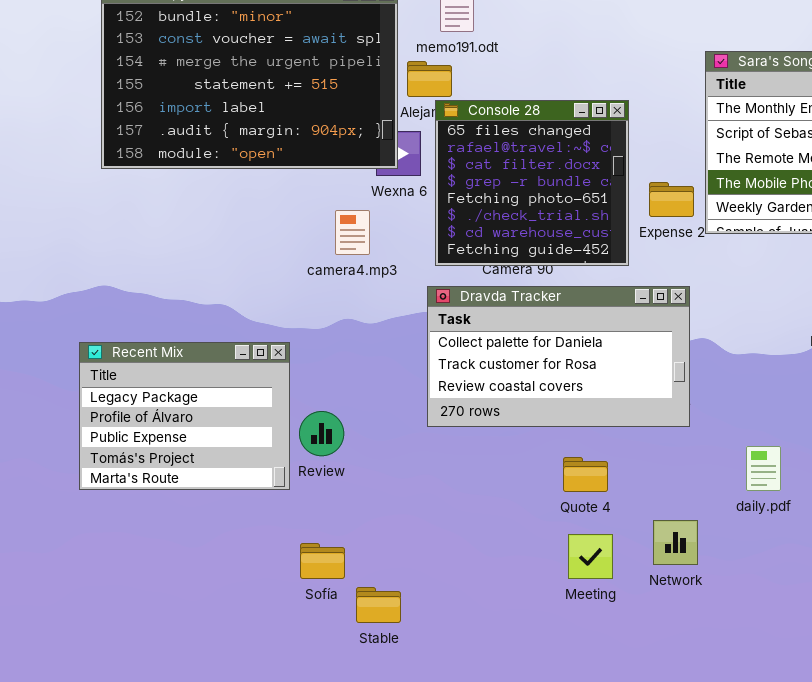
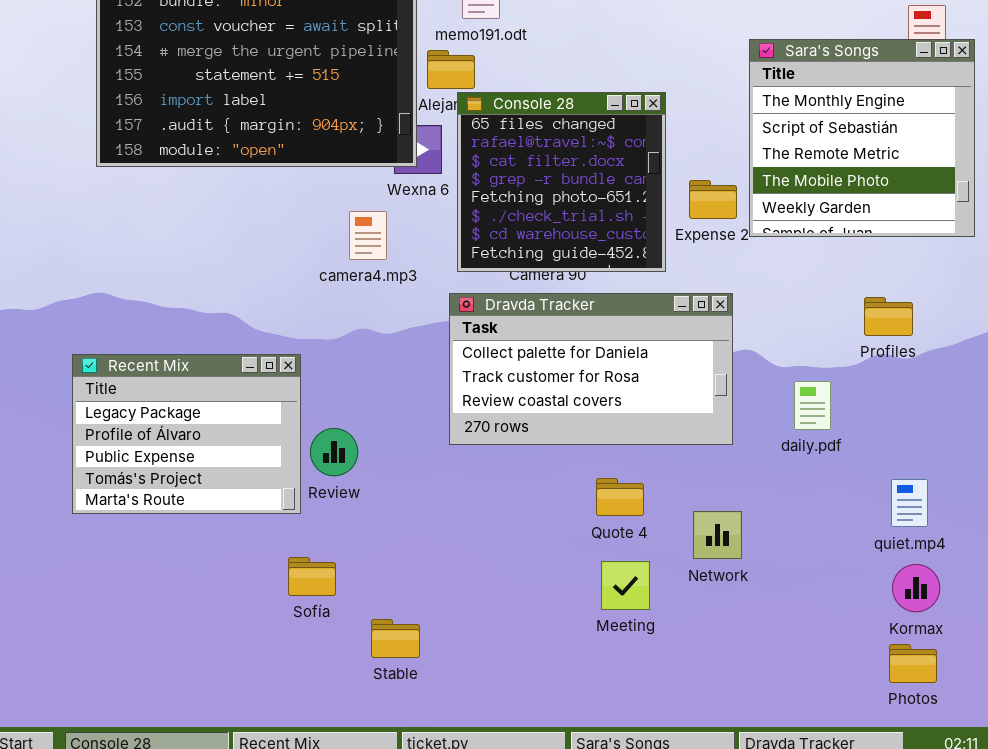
daily.pdf: [746,446,781,491] -> [794,381,831,430], moved
Network: [653,520,698,565] -> [693,511,742,559], moved
Sofía: [300,543,345,579] -> [288,557,336,596], moved

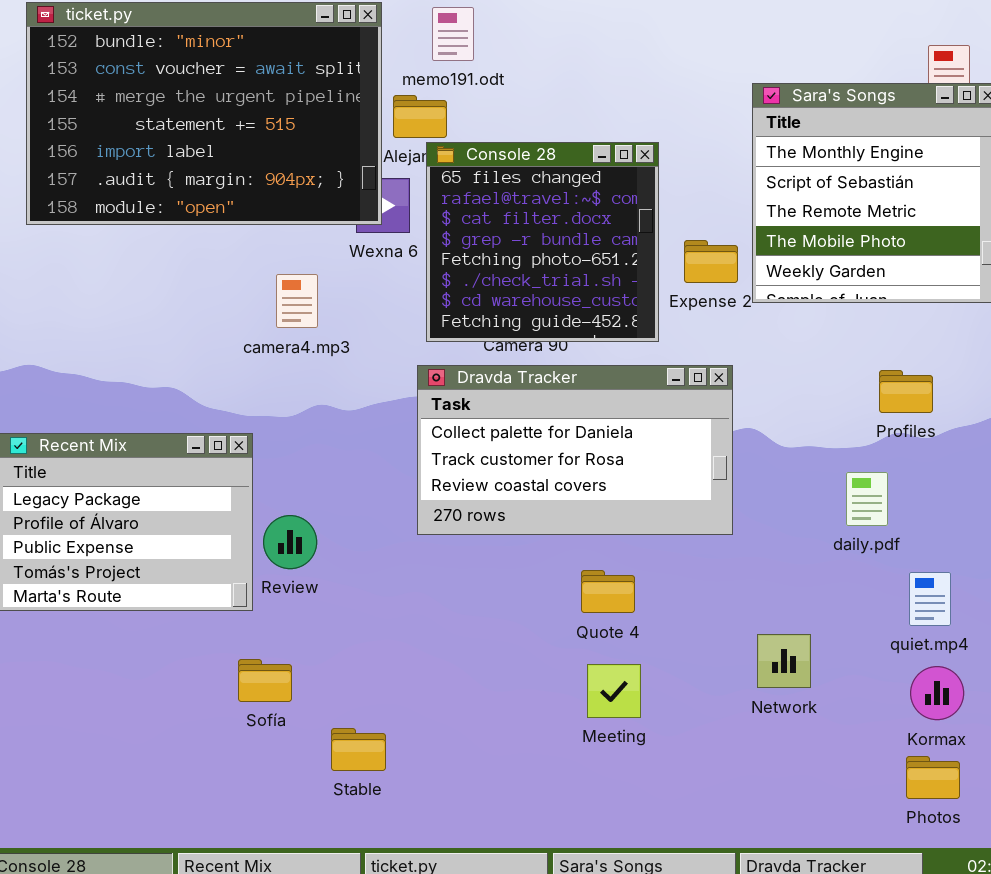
camera4.mp3: [349,211,387,260] -> [276,274,318,328], moved
daily.pdf: [794,381,831,430] -> [846,472,888,526], moved
Network: [693,511,742,559] -> [757,634,811,688], moved

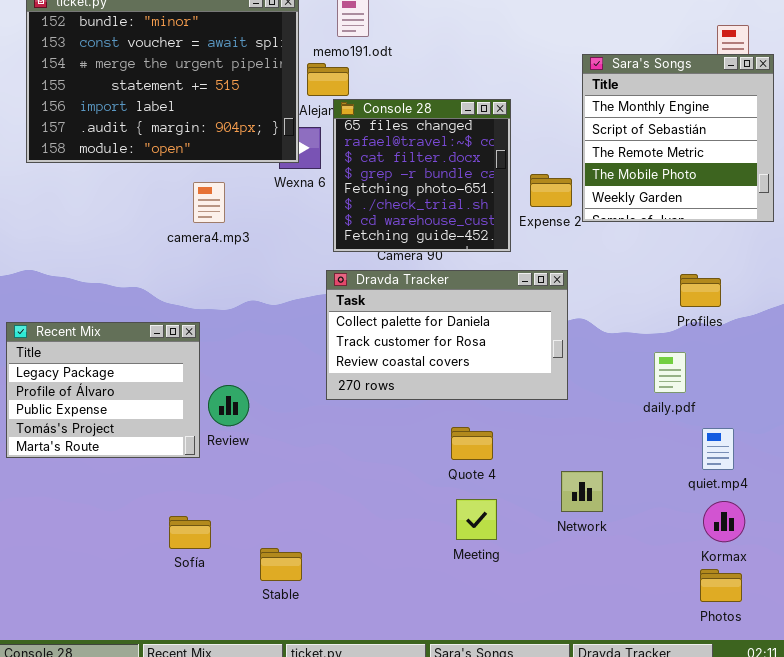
camera4.mp3: [276,274,318,328] -> [193,182,225,223], moved
Network: [757,634,811,688] -> [561,471,603,512], moved
Sofía: [238,659,292,702] -> [169,516,211,549], moved

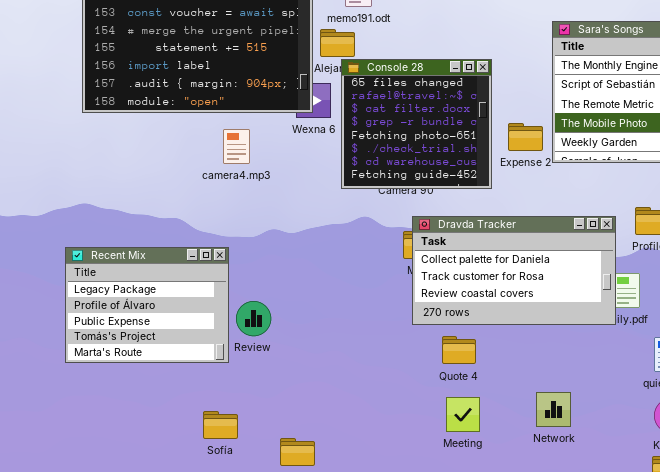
Dravda Tracker: [326,270,568,400] -> [412,216,616,325], moved
Network: [561,471,603,512] -> [536,392,571,427], moved

